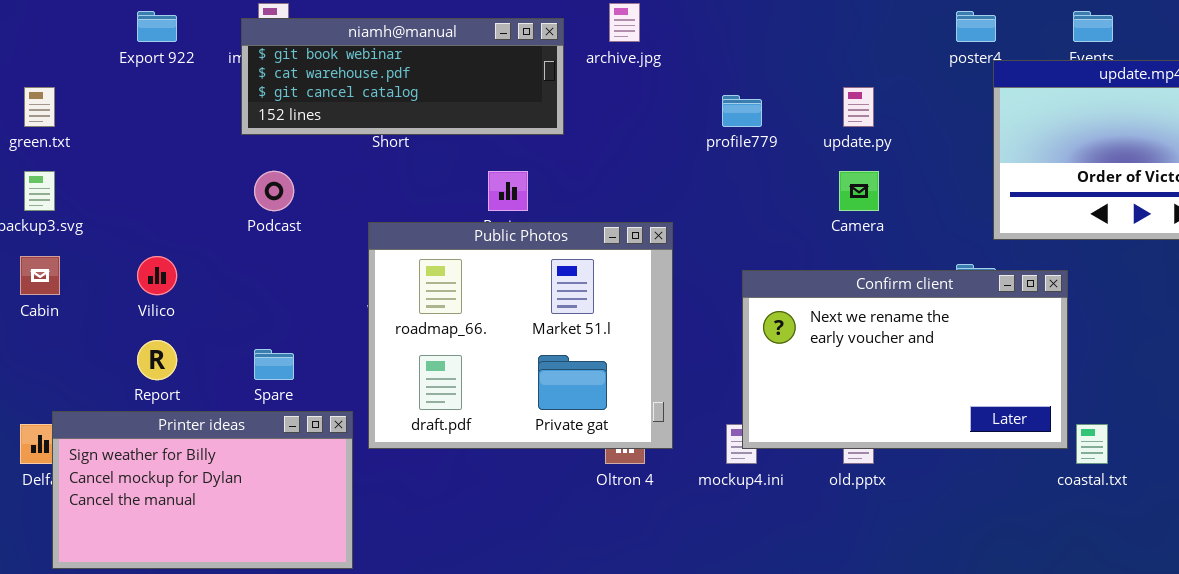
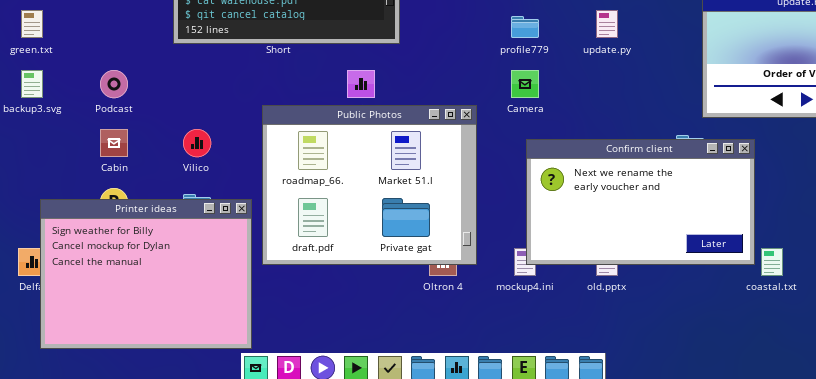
Podcast: [254,171,294,211] -> [100,70,128,98], moved
Camera: [839,171,879,211] -> [511,70,539,98], moved
Cabin: [20,256,60,295] -> [100,129,128,157], moved
Vilico: [137,256,177,295] -> [183,129,211,157], moved
Printer ideas: [52,411,353,569] -> [40,199,252,349], resized

